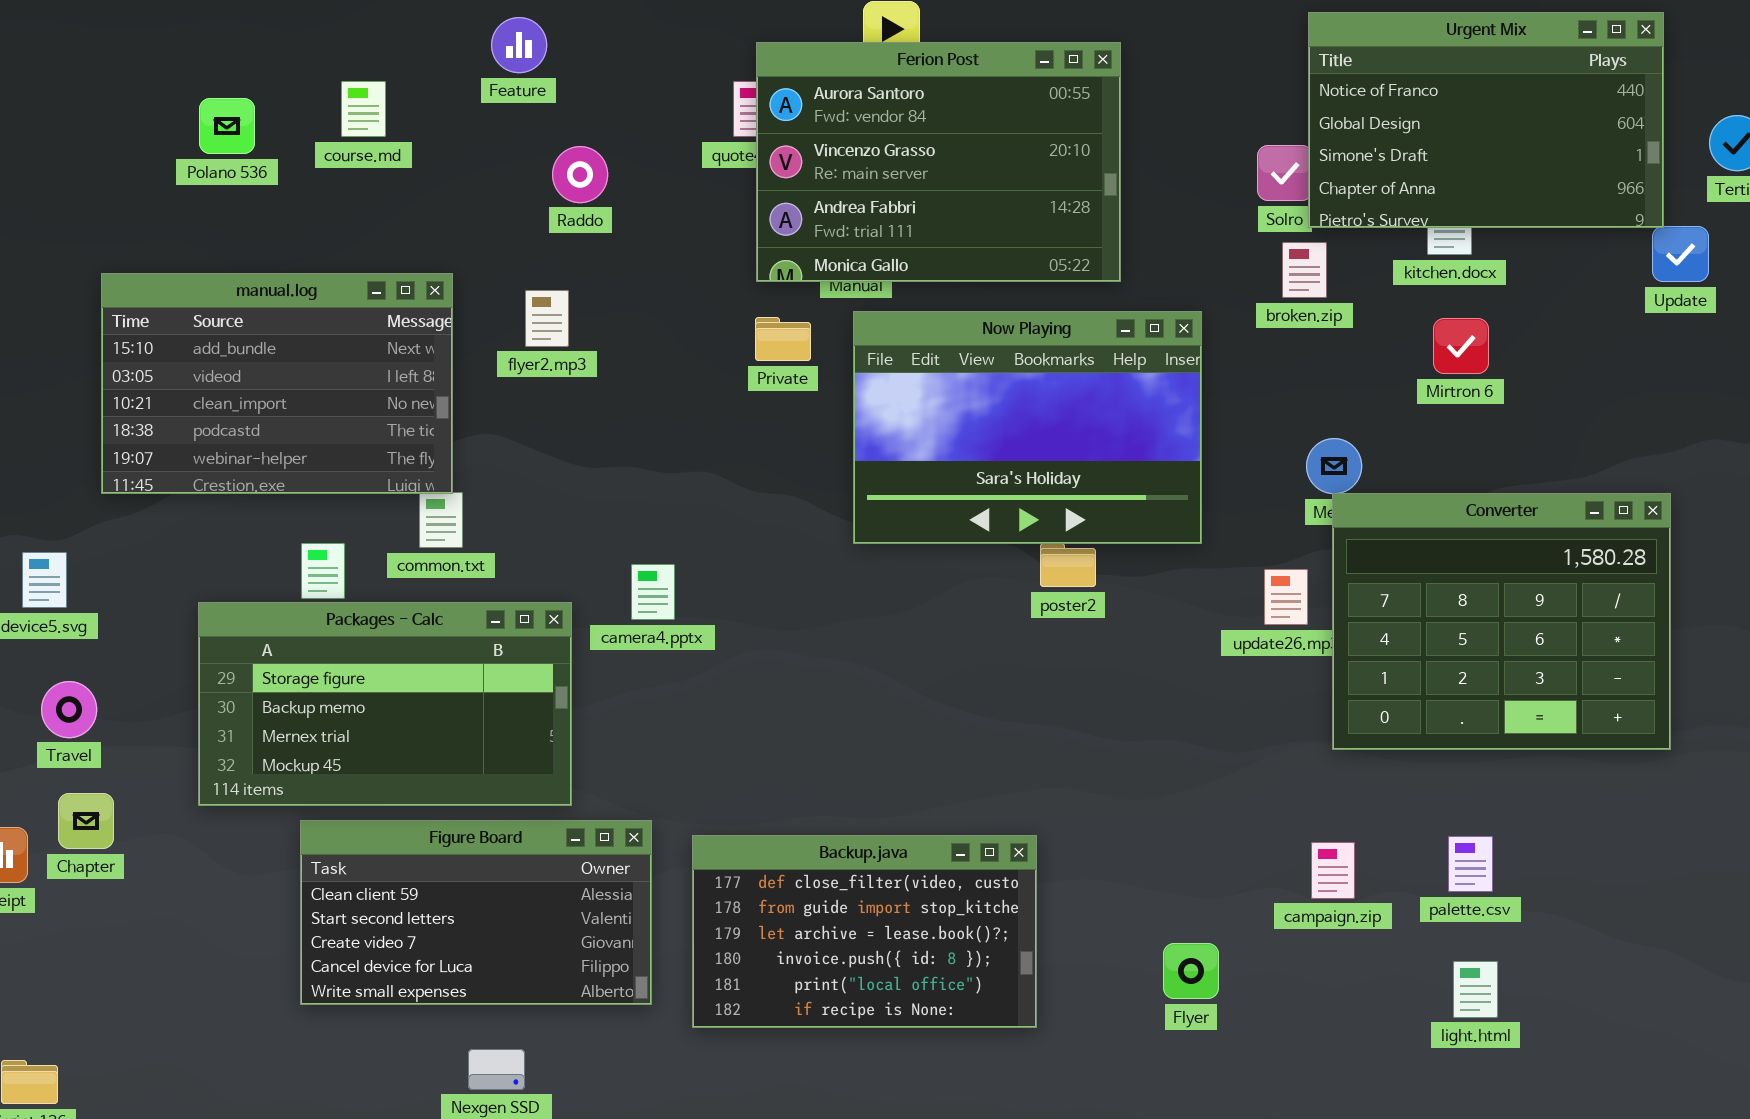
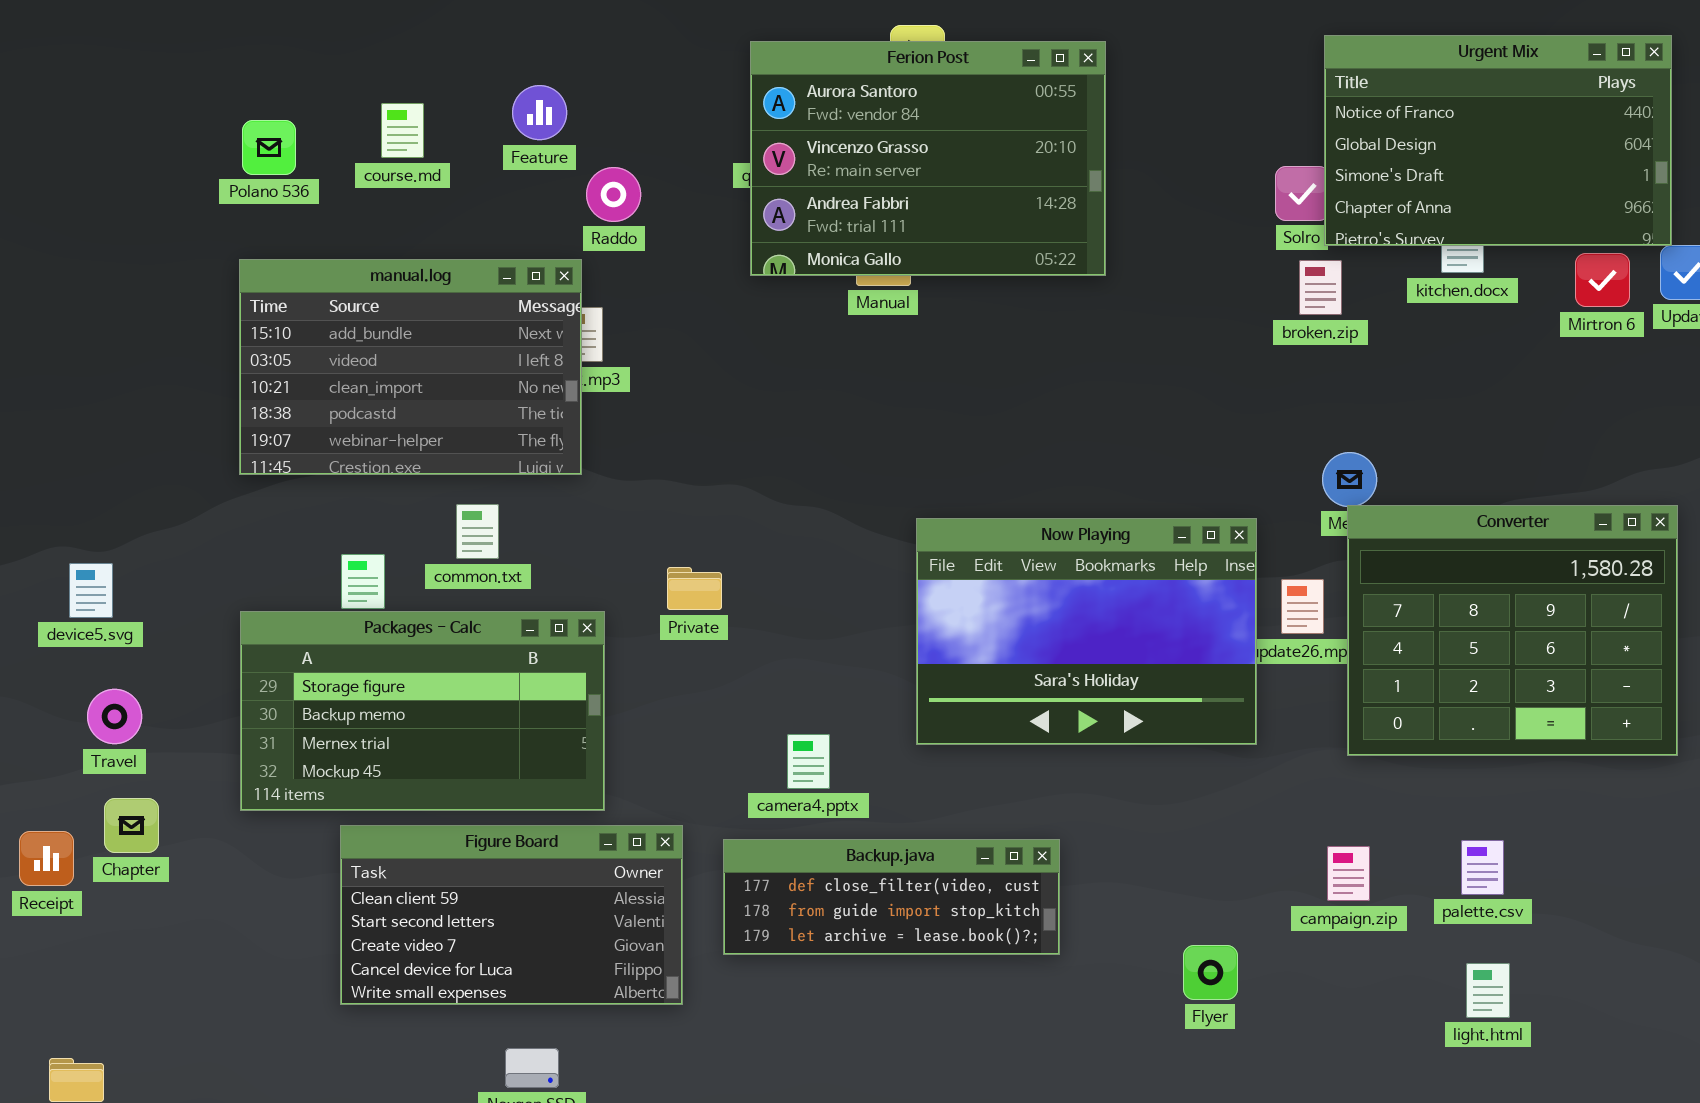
Feature: [491,17,547,73] -> [512,85,567,140], moved
Ferion Post: [756,42,1121,282] -> [750,41,1106,276], moved
manual.log: [101,273,453,494] -> [239,259,582,475], moved
Now Playing: [853,311,1202,544] -> [916,518,1257,745], moved
Private: [755,317,811,361] -> [667,567,722,610], moved
Mirtron 6: [1433,318,1489,374] -> [1575,253,1630,307], moved
camera4.pptx: [631,564,675,620] -> [787,734,830,789], moved
Backup.java: [692,835,1037,1028] -> [723,839,1060,955], resized

